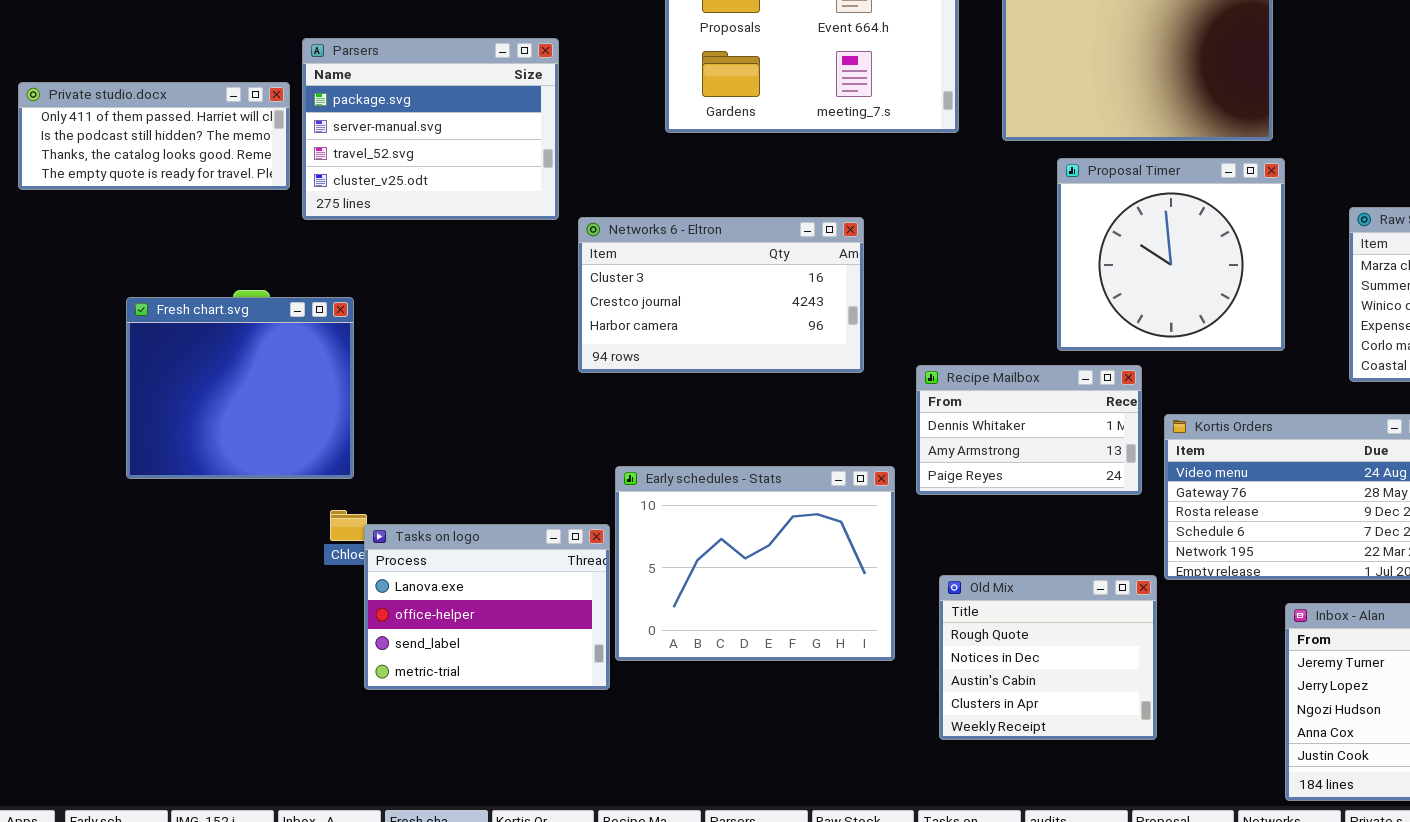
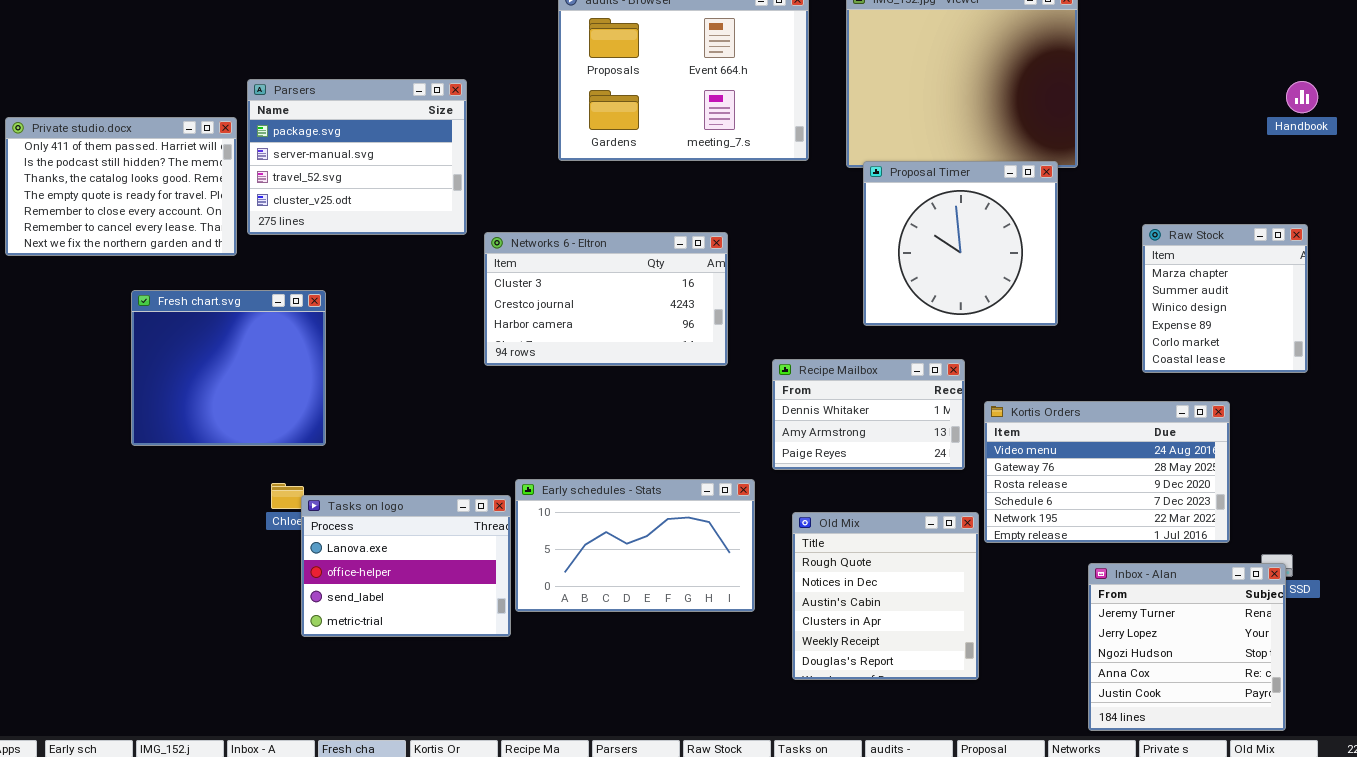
Private studio.docx: [18,82,290,190] -> [5,117,237,256], resized
Proposal Timer: [1057,158,1285,351] -> [863,161,1058,326], moved
Fresh chart.svg: [126,297,354,479] -> [131,290,326,446], moved
Early schedules - Stats: [615,466,895,661] -> [515,479,755,612], resized
Old Mix: [939,575,1157,740] -> [792,512,979,680], resized

